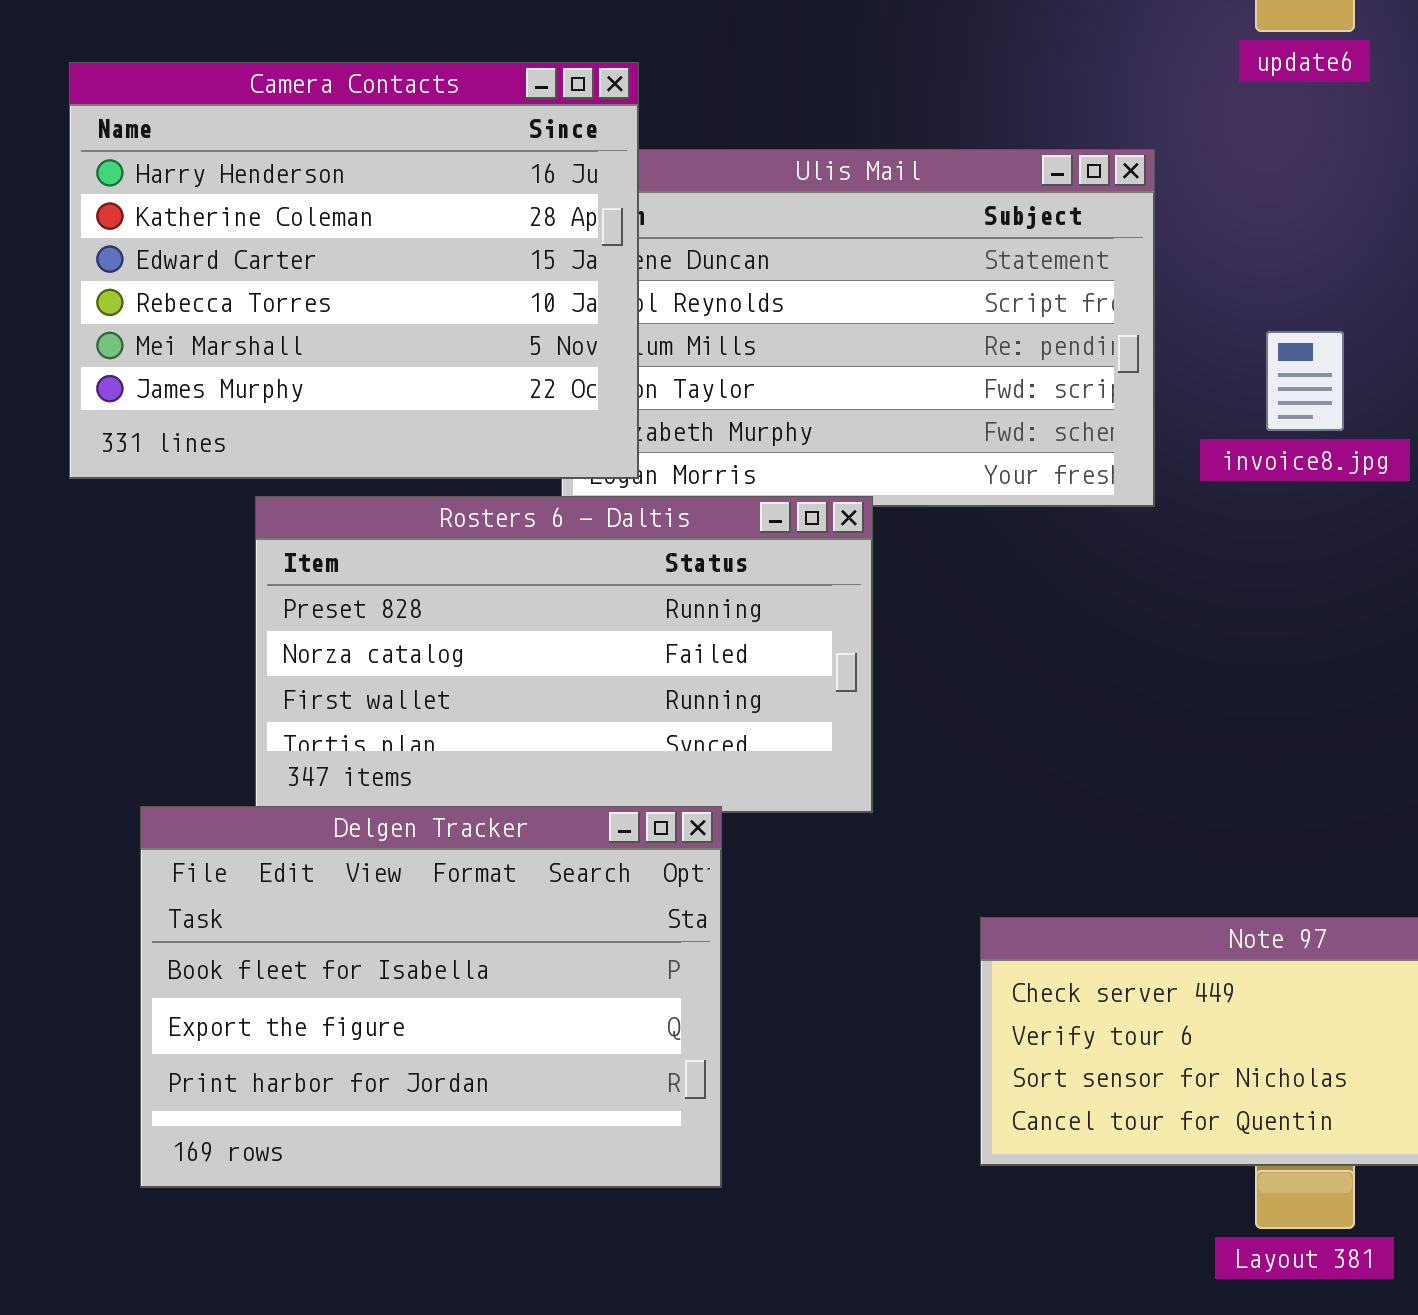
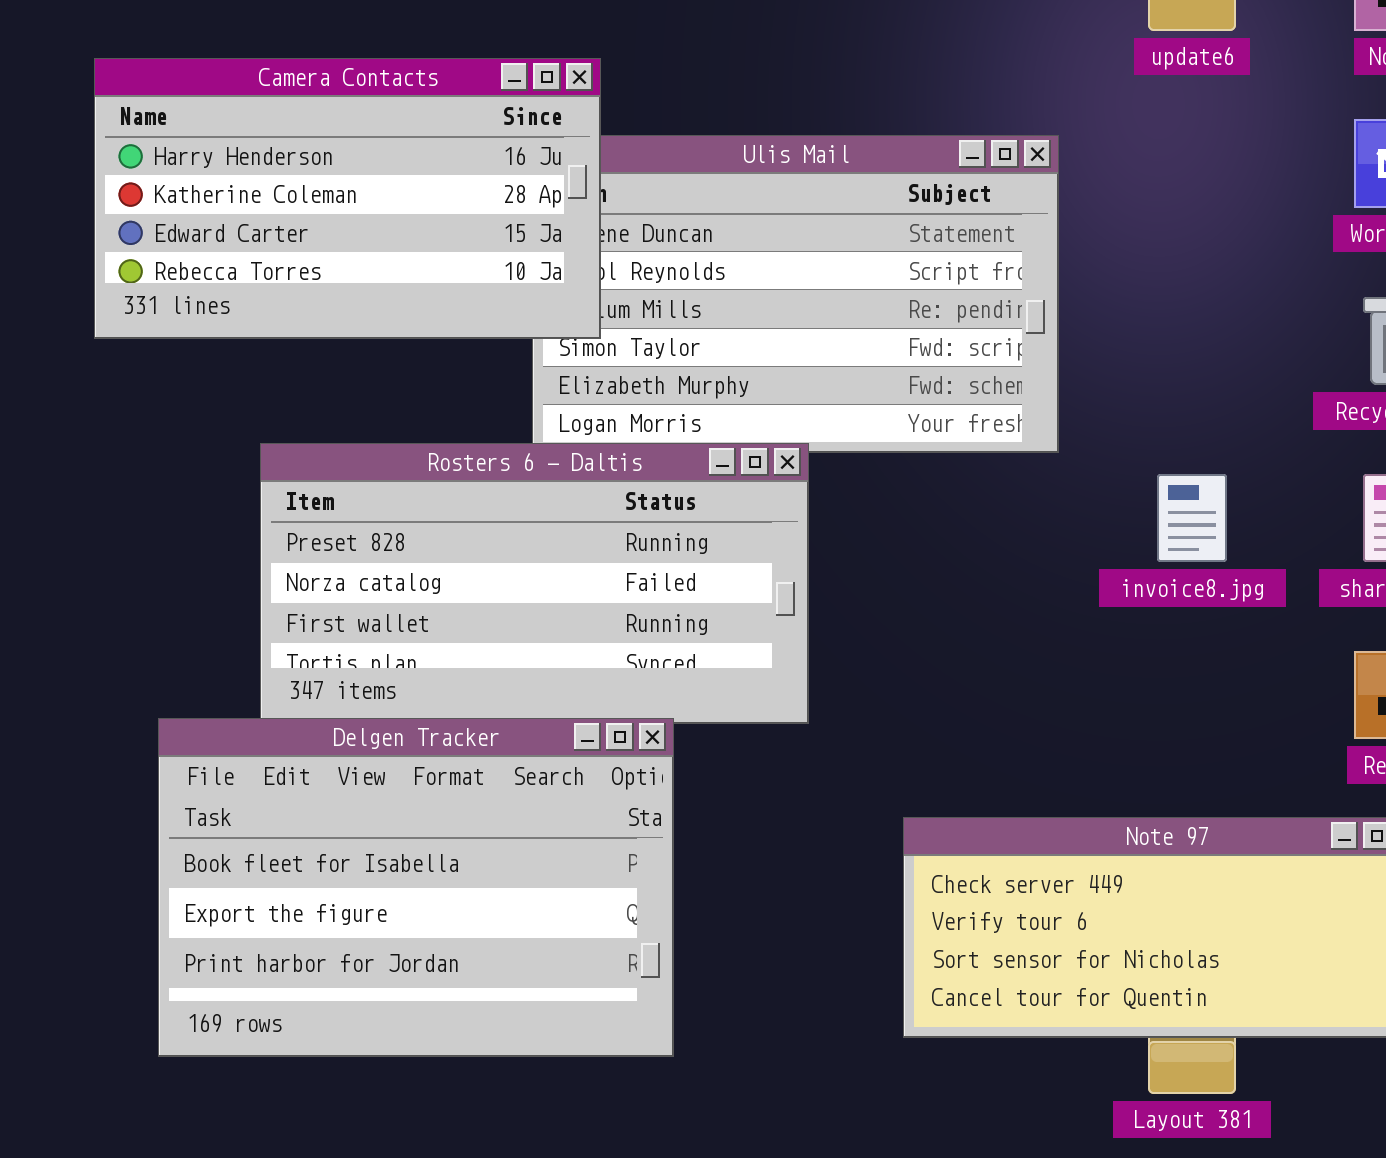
Camera Contacts: [69,62,639,479] -> [94,58,601,339], resized
invoice8.jpg: [1266,331,1344,431] -> [1157,474,1227,562], moved

